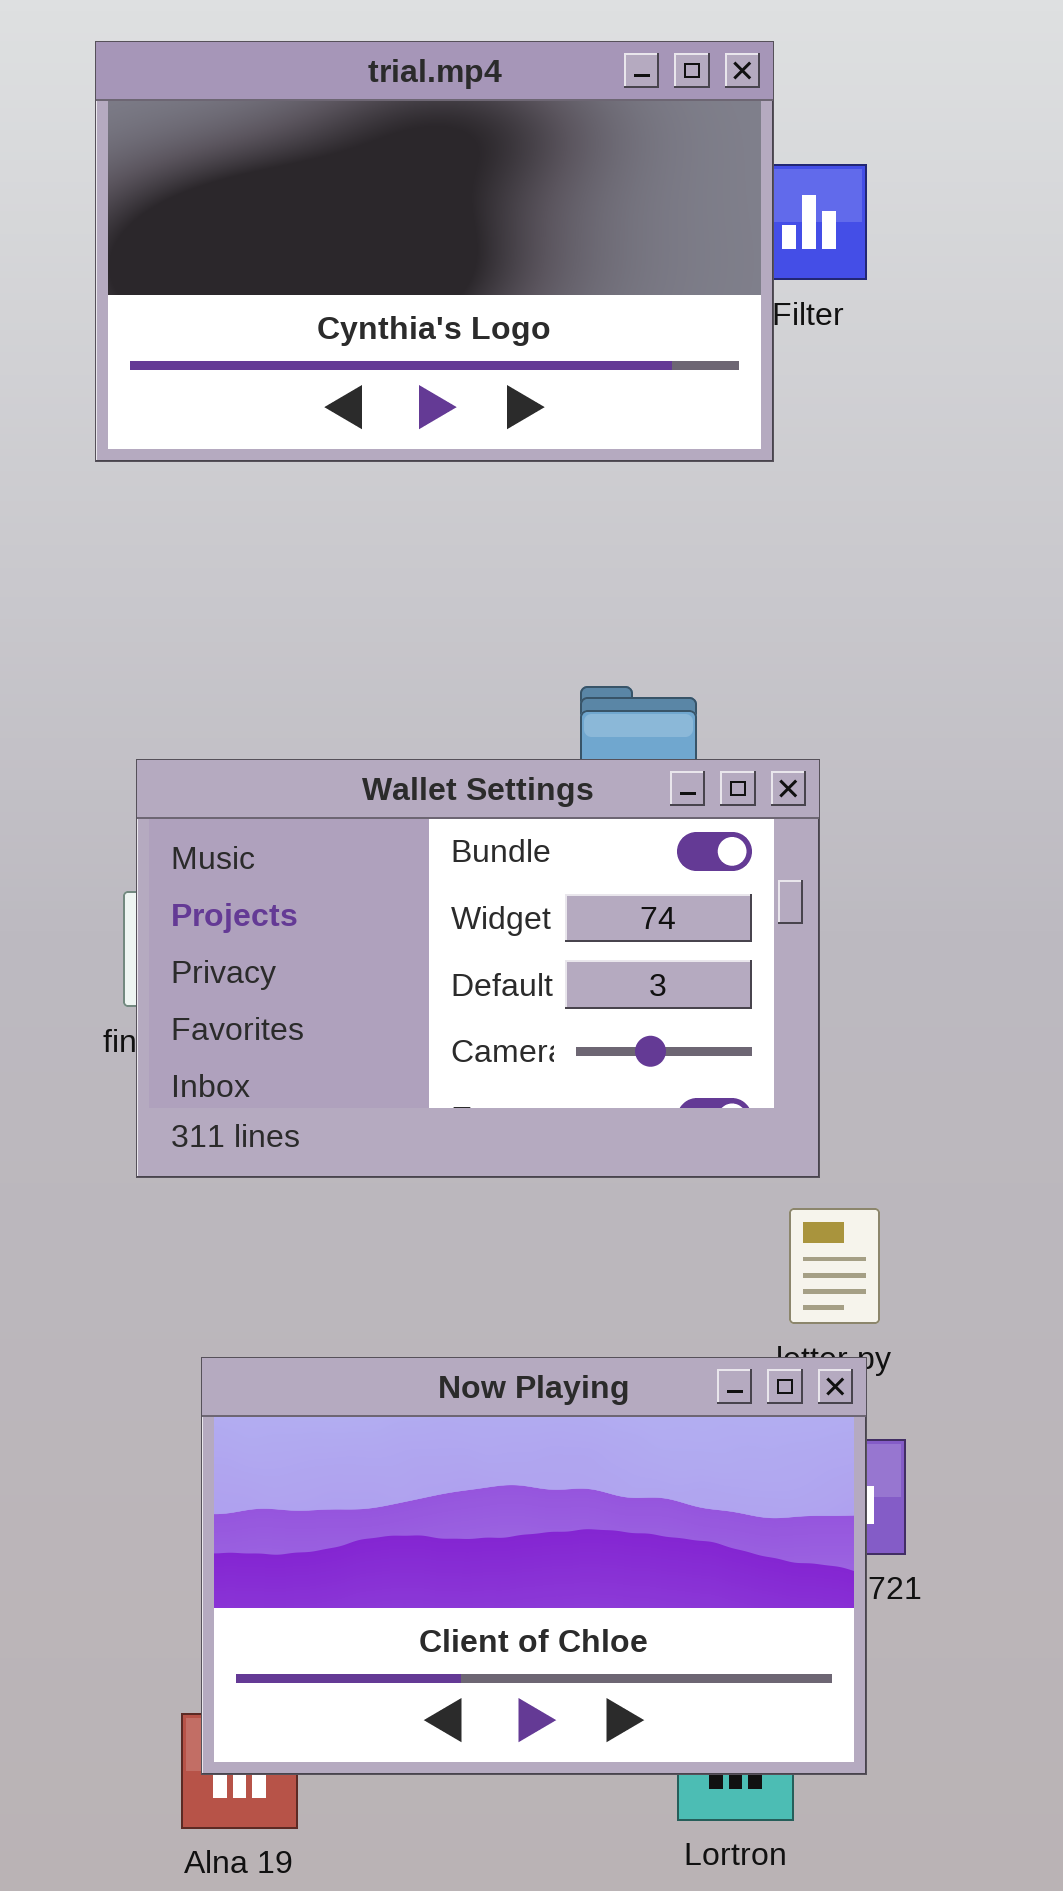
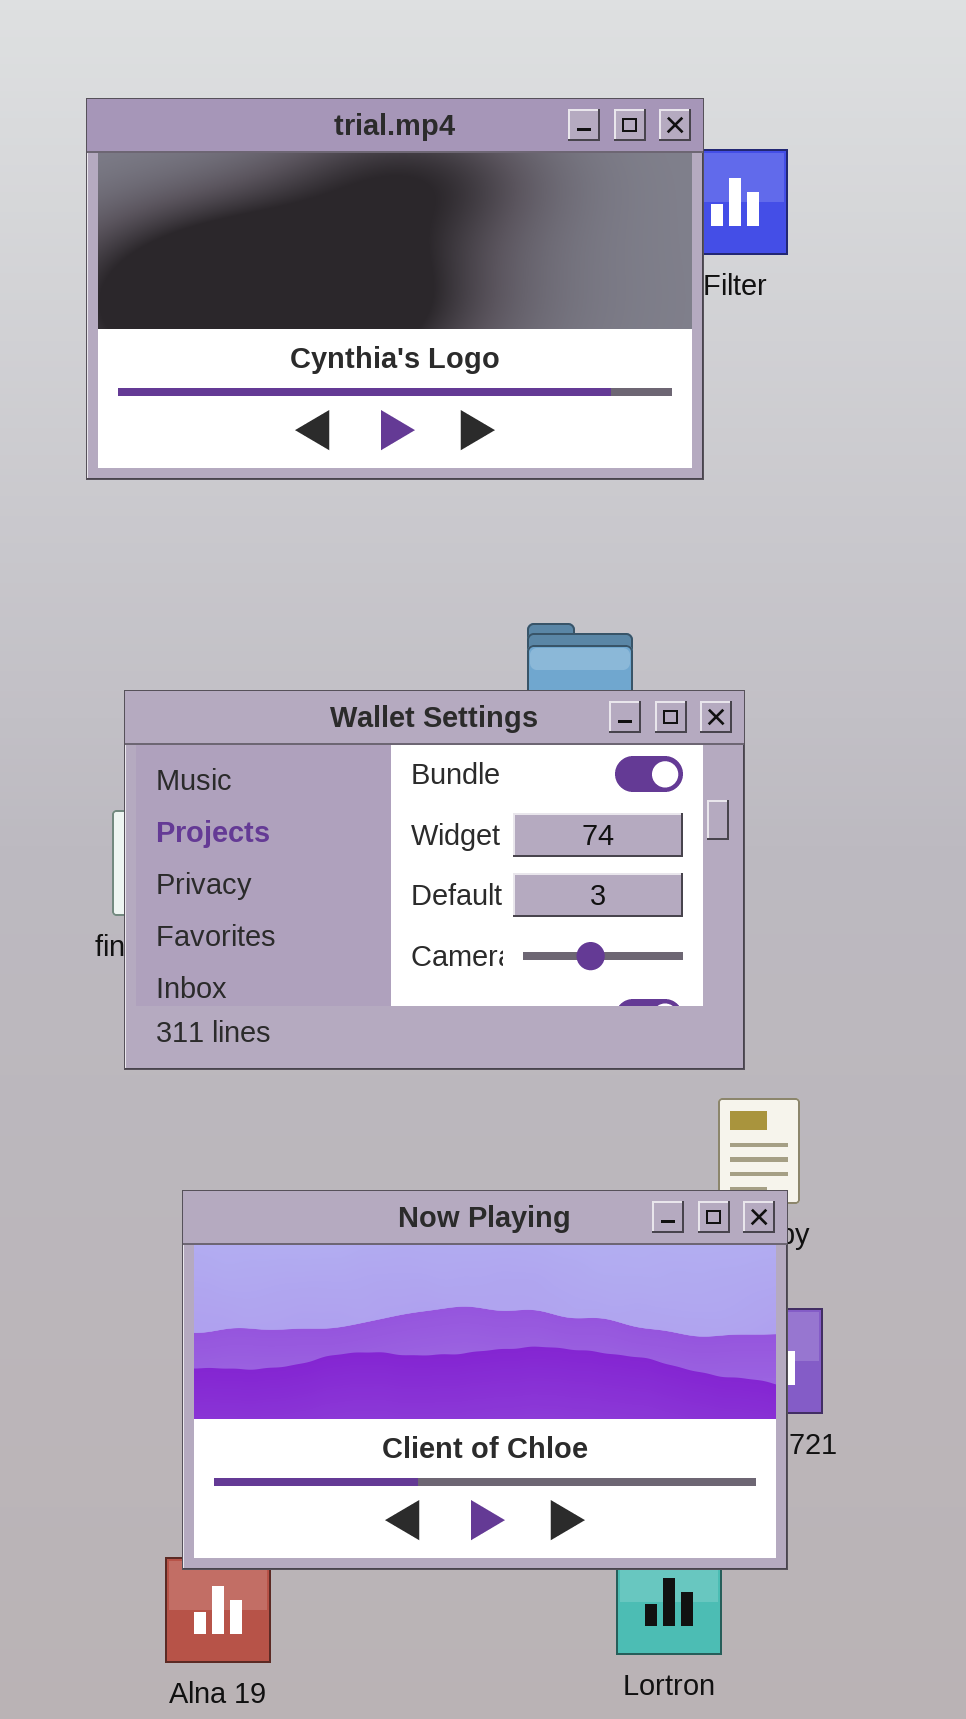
trial.mp4: [95,41,774,462] -> [86,98,704,480], moved
Now Playing: [201,1357,867,1775] -> [182,1190,788,1570], moved

